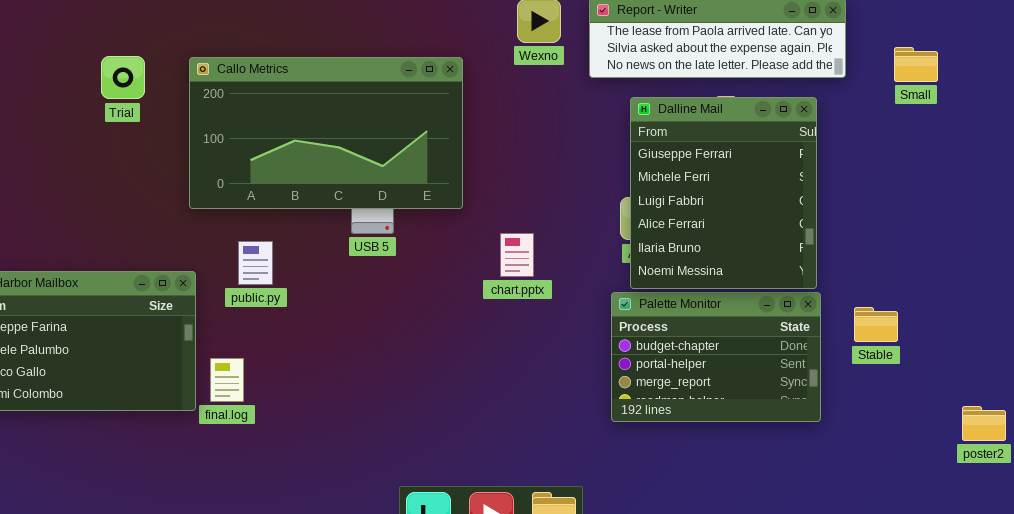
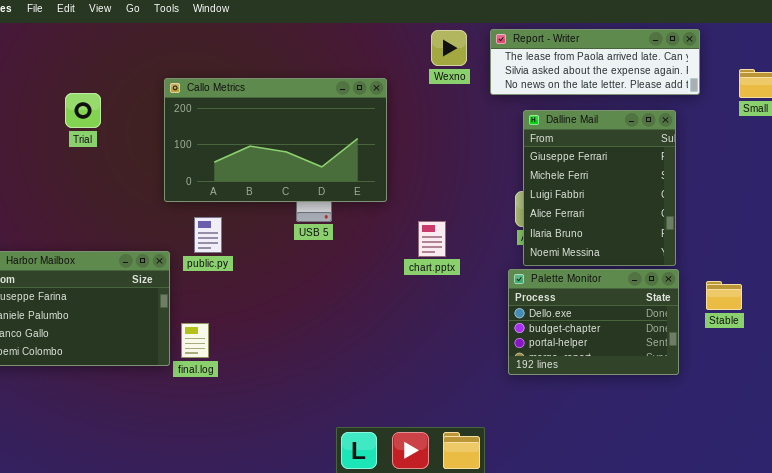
Trial: [101,56,145,99] -> [65,93,101,128], moved
public.py: [238,241,273,285] -> [194,217,222,253], moved
Palette Monitor: [611,292,821,422] -> [508,269,679,375], scrolled up 1 row

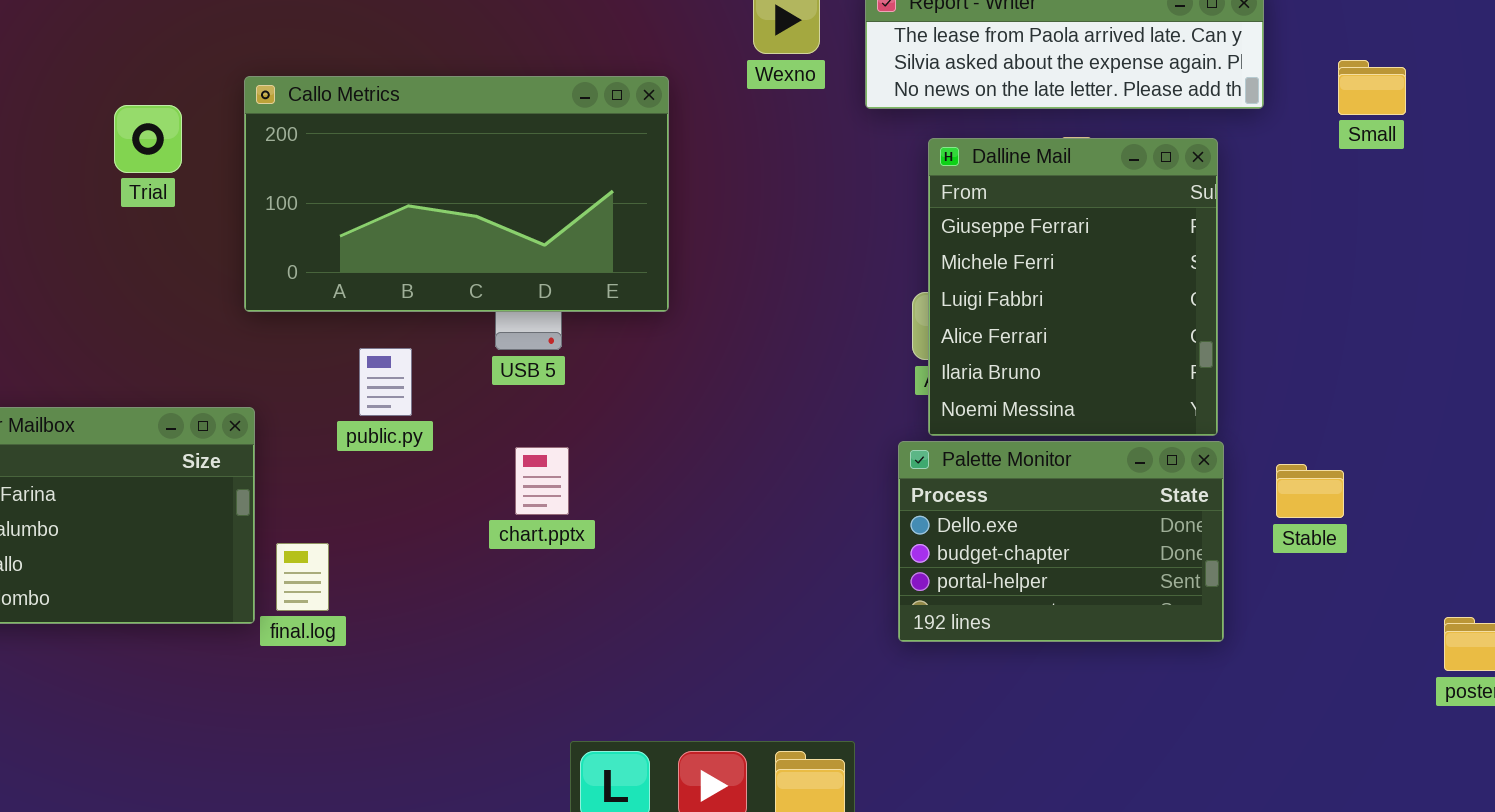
Trial: [65,93,101,128] -> [114,105,182,173], moved
public.py: [194,217,222,253] -> [359,348,412,416], moved
chart.pptx: [418,221,446,257] -> [515,447,569,515], moved

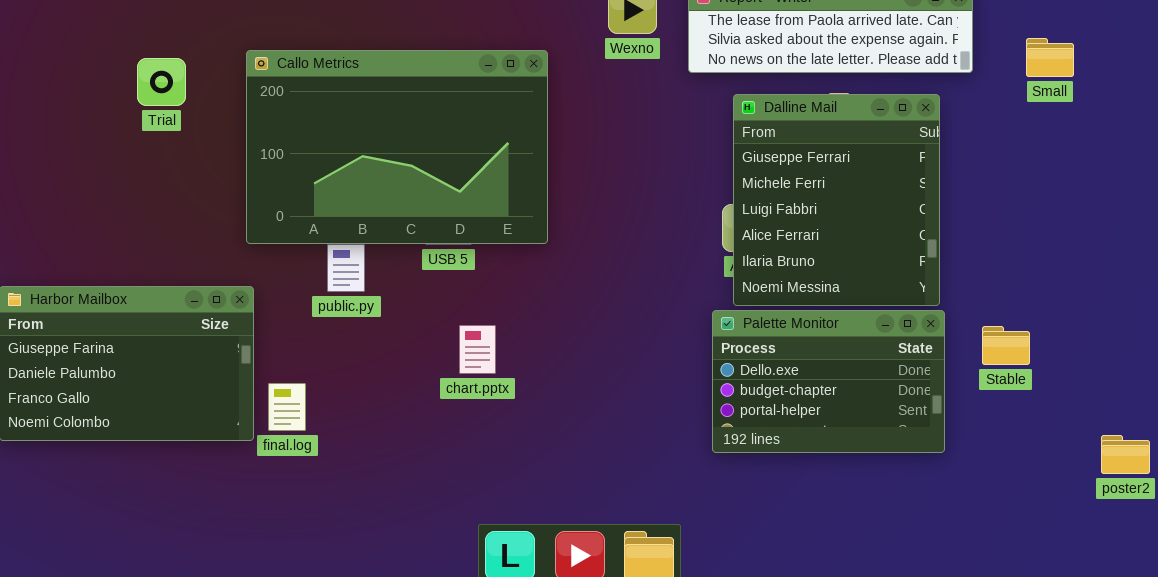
Callo Metrics: [244,76,669,312] -> [246,50,548,244], resized
Trial: [114,105,182,173] -> [137,58,186,106], moved
chart.pptx: [515,447,569,515] -> [459,325,496,374], moved

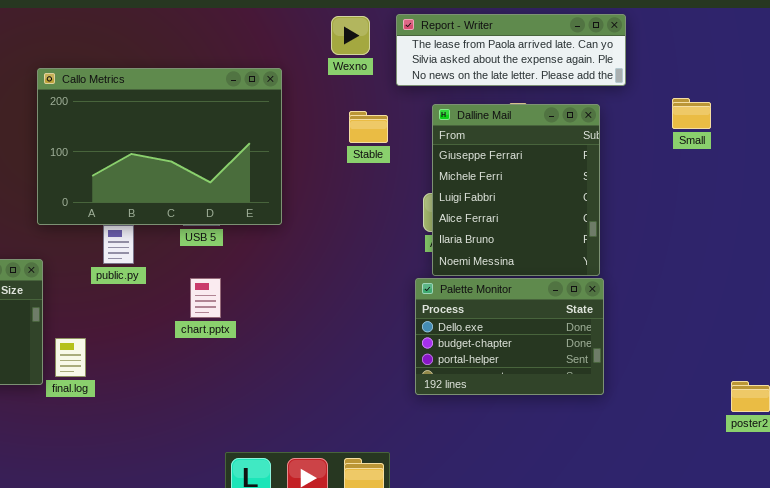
Small: [1026,38,1074,77] -> [672,98,711,129], moved
chart.pptx: [459,325,496,374] -> [190,278,221,318], moved
Stable: [982,326,1030,365] -> [349,111,388,143], moved

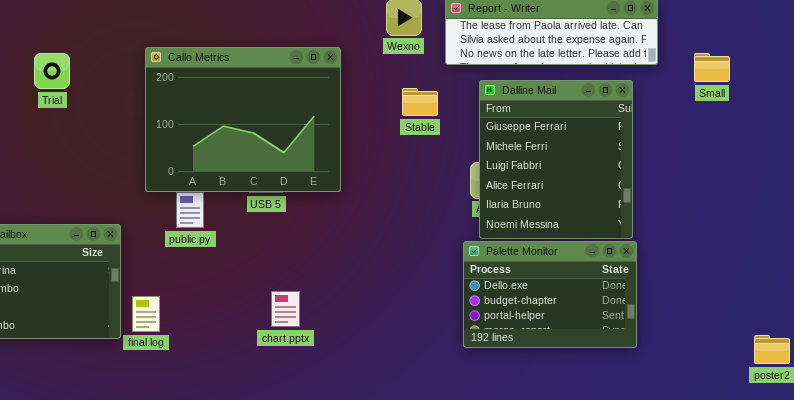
Callo Metrics: [37,68,282,225] -> [145,47,341,192], resized
Small: [672,98,711,129] -> [694,53,730,82], moved
chart.pptx: [190,278,221,318] -> [271,291,300,327], moved

